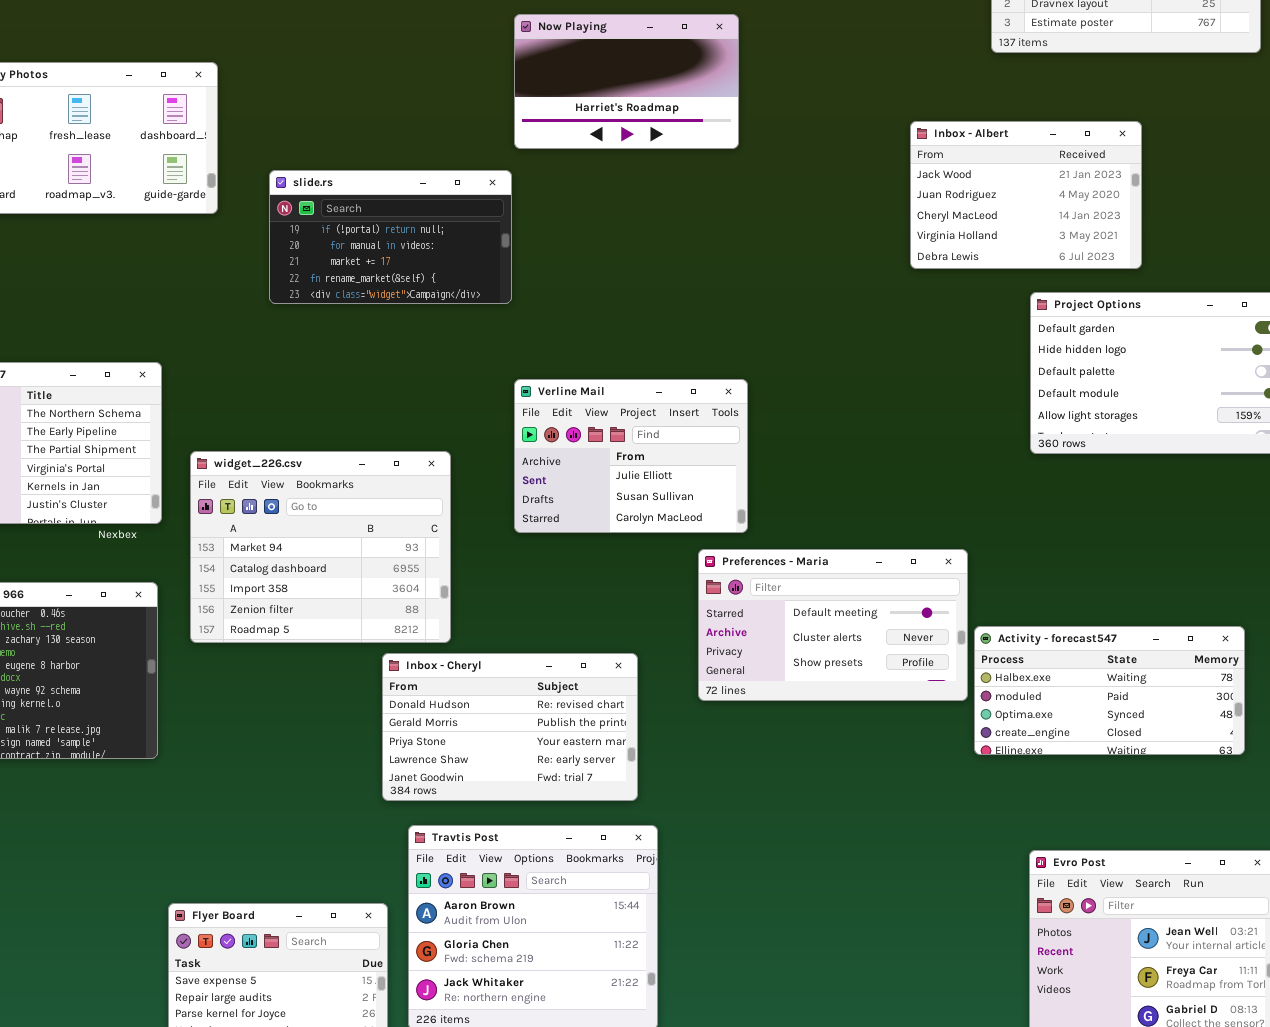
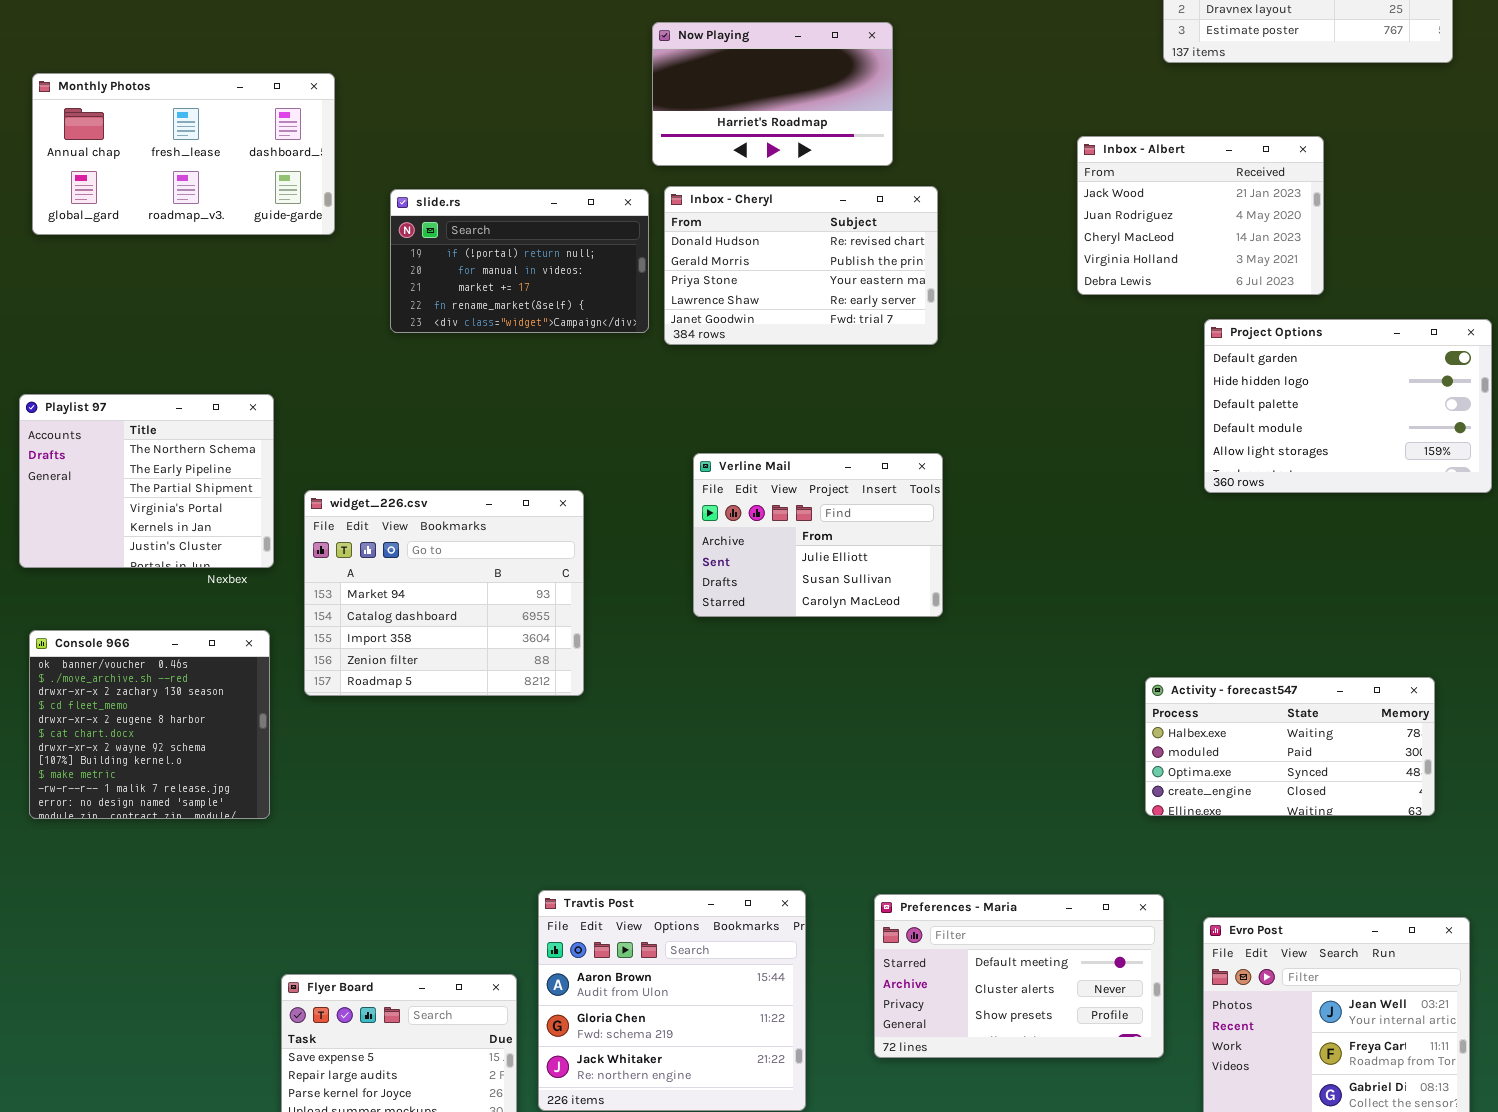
Verline Mail: [514,379,748,533] -> [693,453,943,617], moved
Preferences - Maria: [698,549,968,701] -> [874,894,1164,1058], moved
Inbox - Cheryl: [382,653,638,801] -> [664,186,938,345], moved

